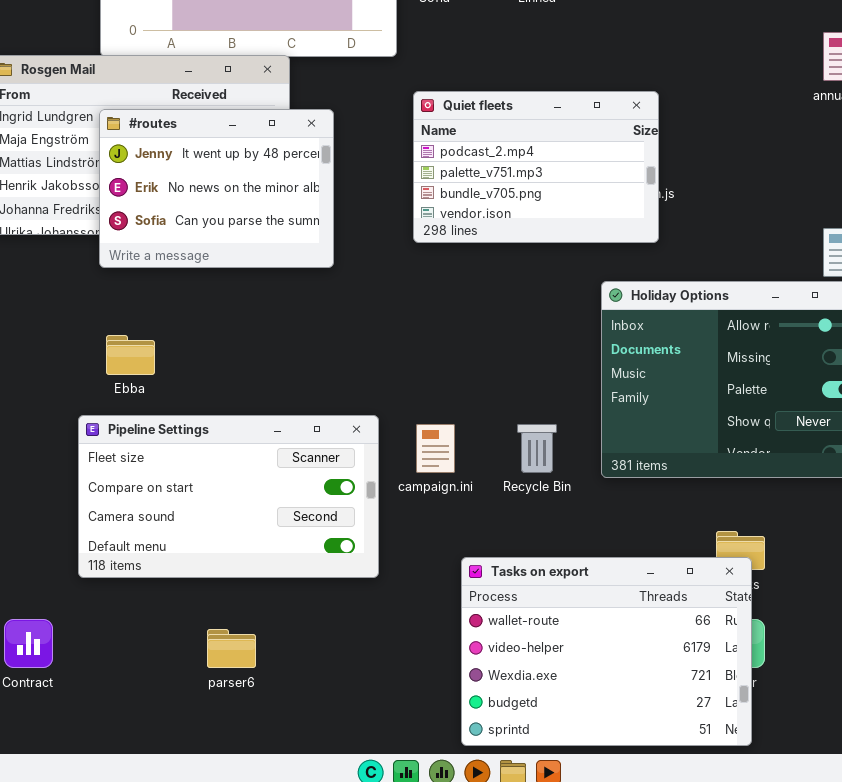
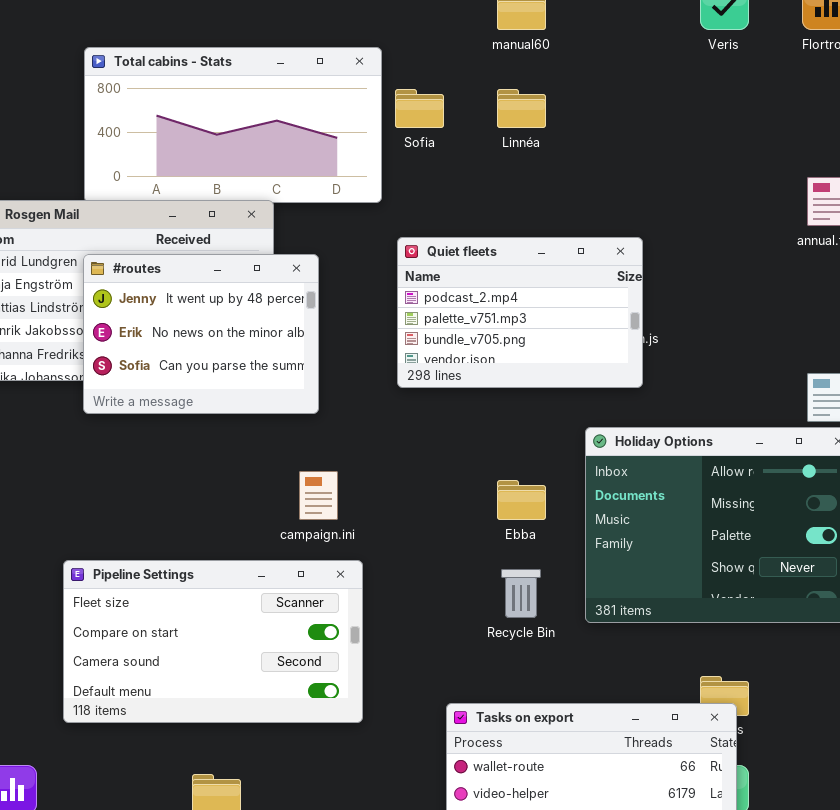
Ebba: [106,335,155,375] -> [497,480,546,520], moved
campaign.ini: [416,424,455,473] -> [299,471,338,520], moved

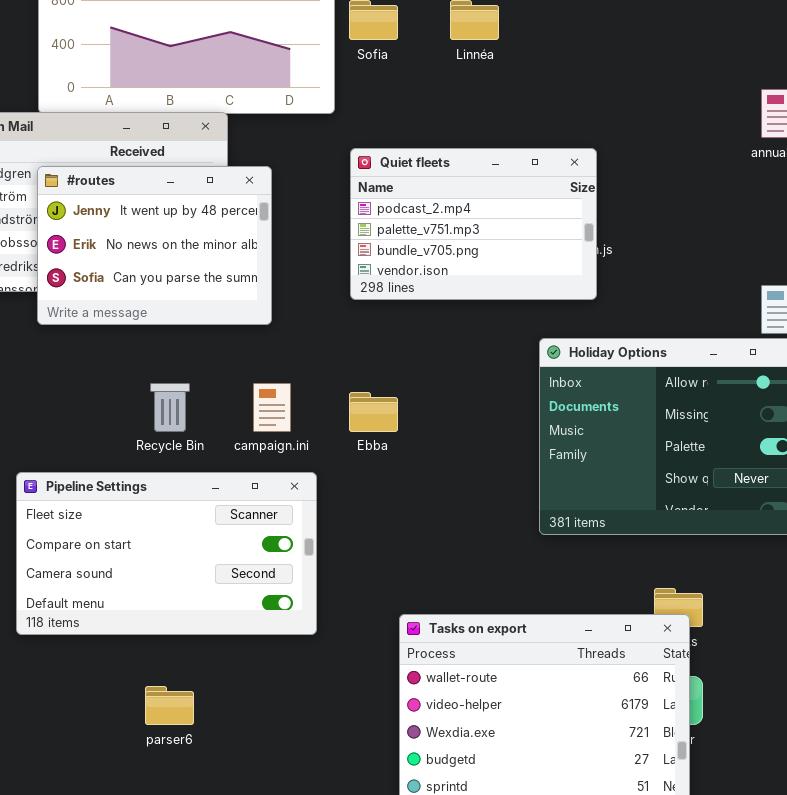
Ebba: [497,480,546,520] -> [349,392,398,432], moved
Recycle Bin: [501,569,541,618] -> [150,383,190,432], moved

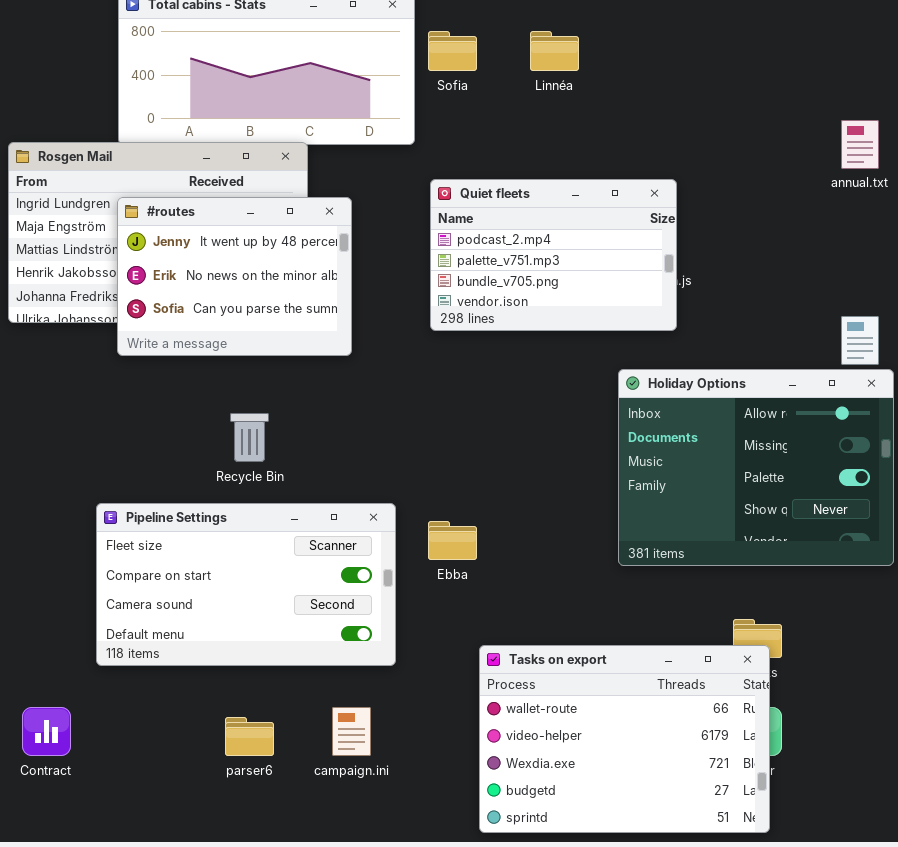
campaign.ini: [253,383,291,432] -> [332,707,371,756], moved
Ebba: [349,392,398,432] -> [428,521,477,560], moved

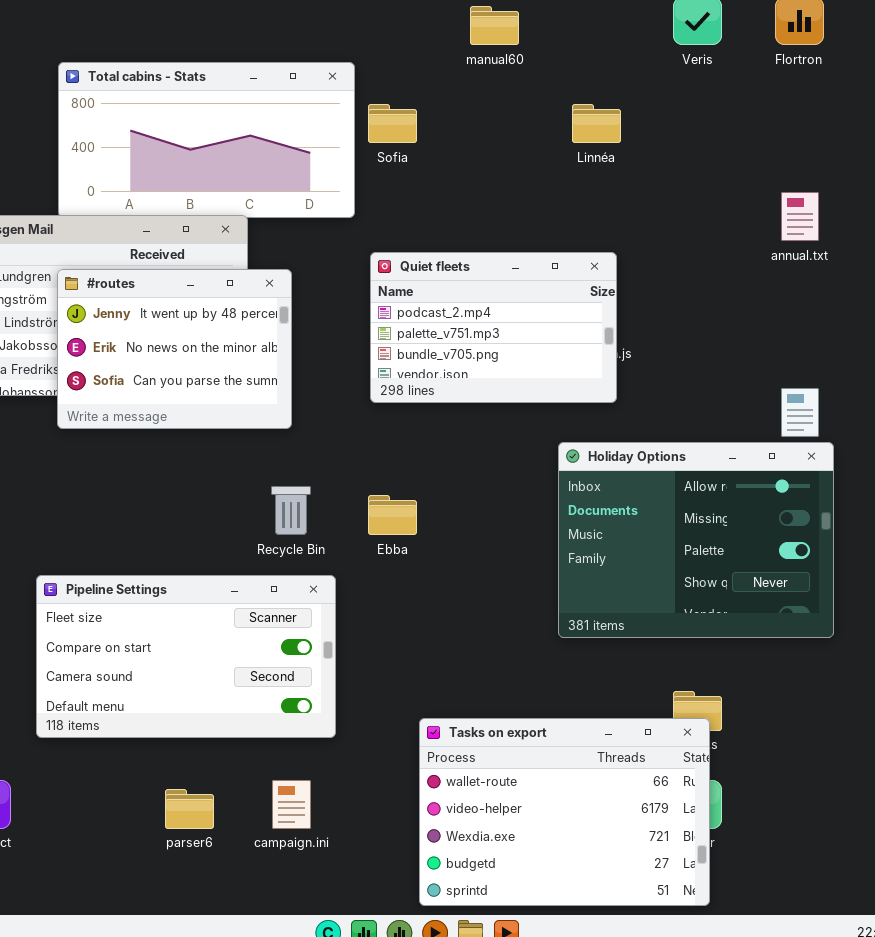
Linnéa: [530,31,579,71] -> [572,104,621,143], moved
Recycle Bin: [230,413,269,462] -> [271,486,311,535], moved
Ebba: [428,521,477,560] -> [368,495,417,535], moved

